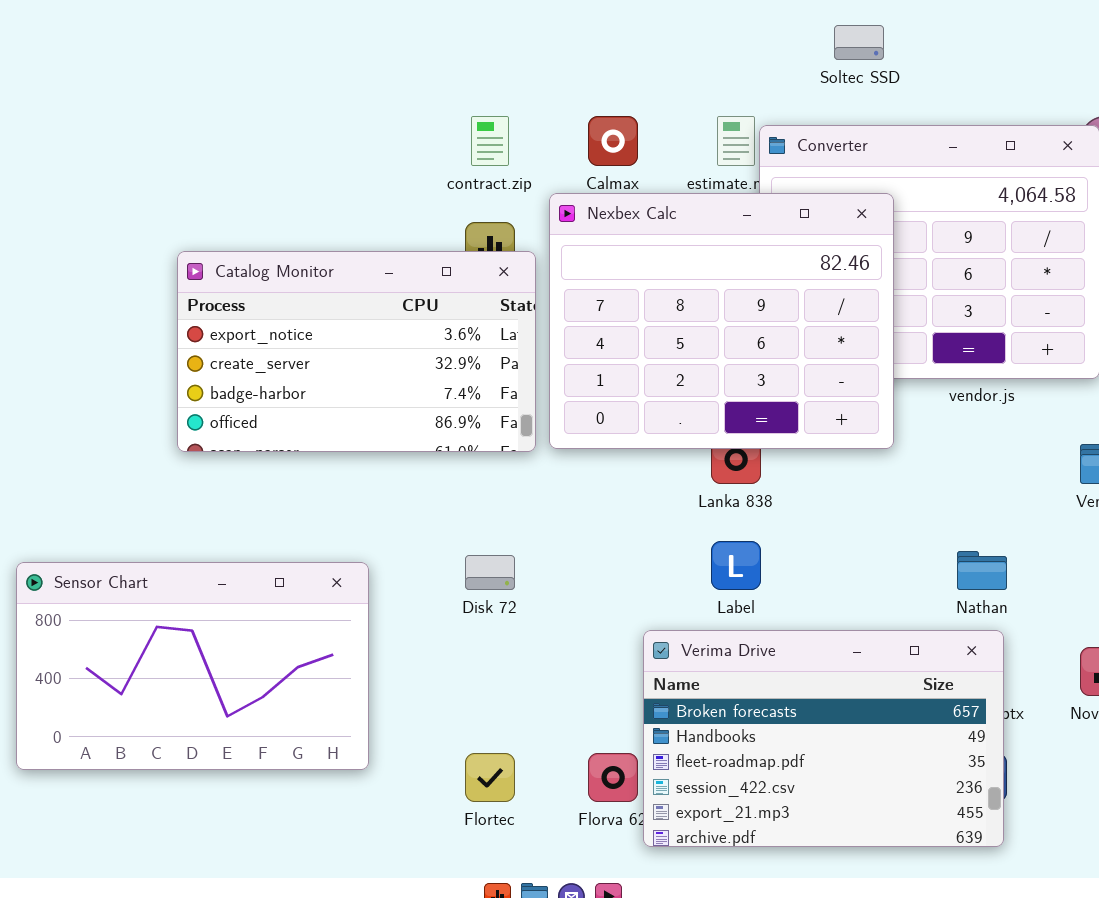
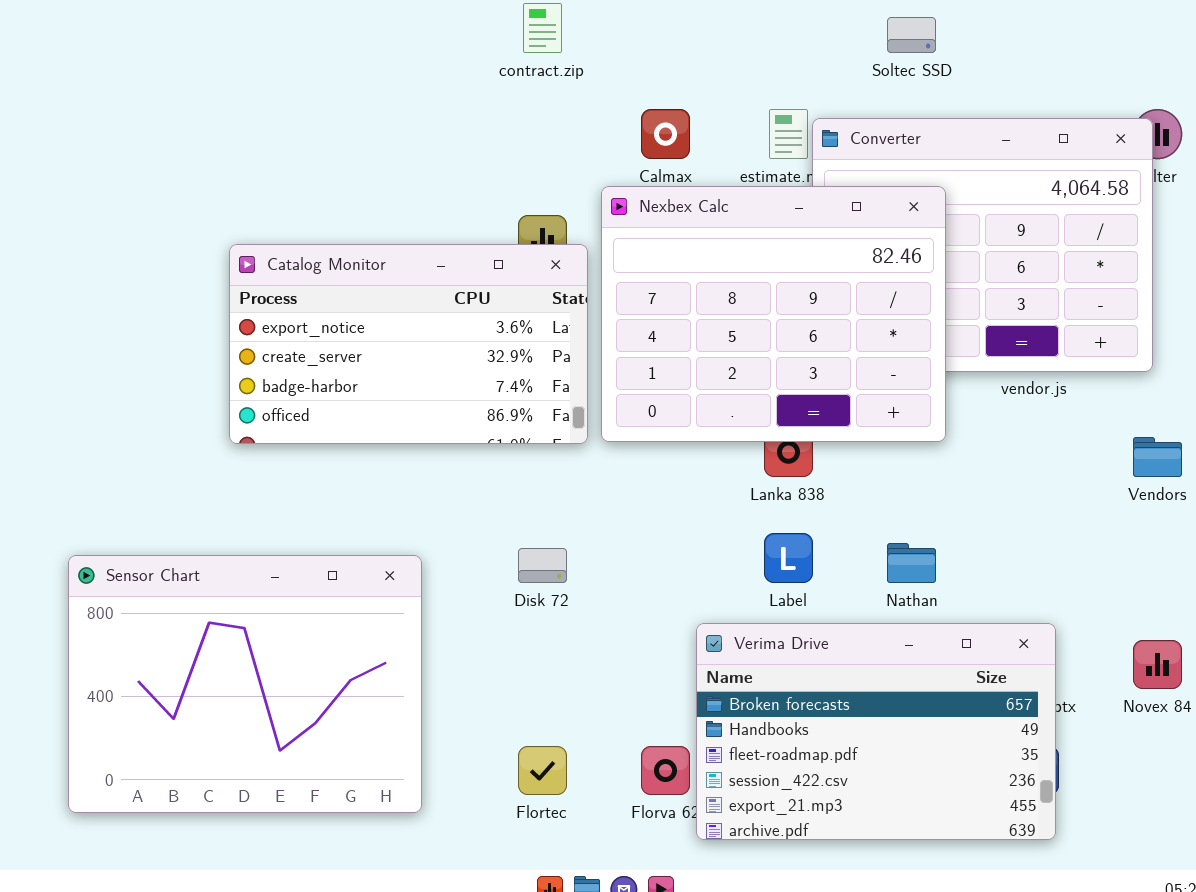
contract.zip: [471,116,509,166] -> [523,3,562,53], moved
Nathan: [957,551,1007,590] -> [887,543,936,583], moved
Sensor Chart: [16,562,369,770] -> [68,555,422,813], resized

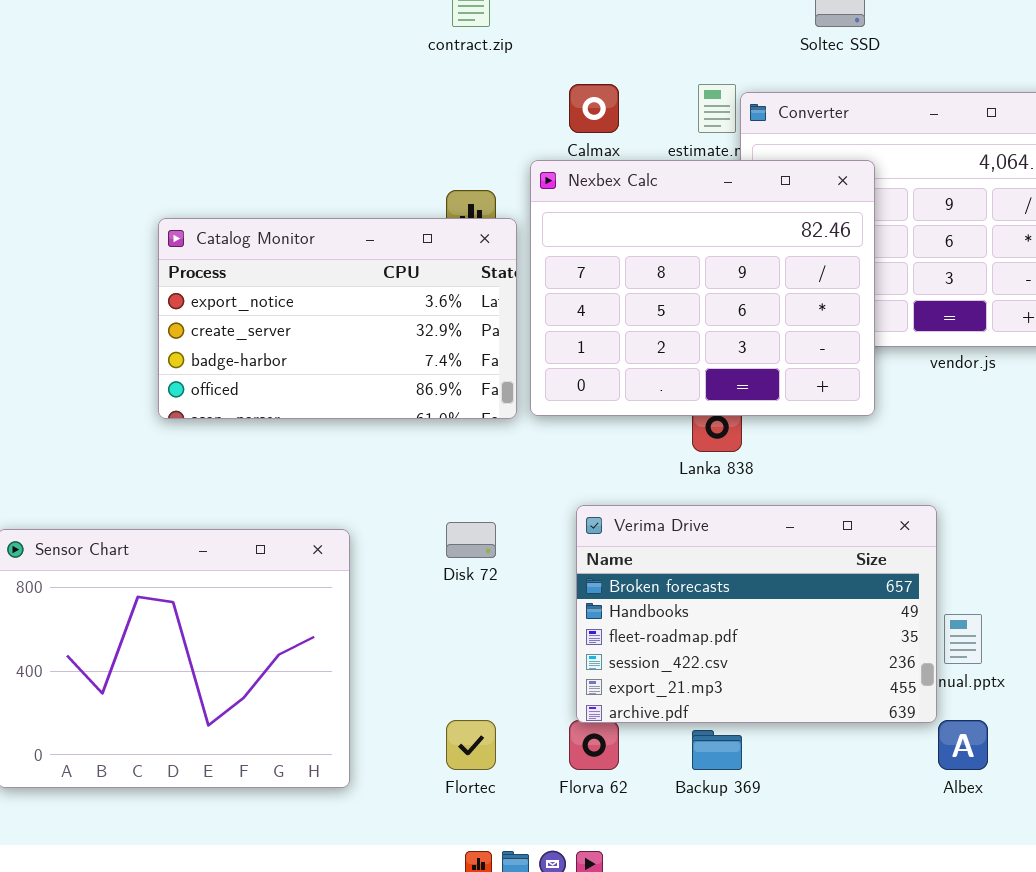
Verima Drive: [696,623,1056,840] -> [576,505,937,723], moved

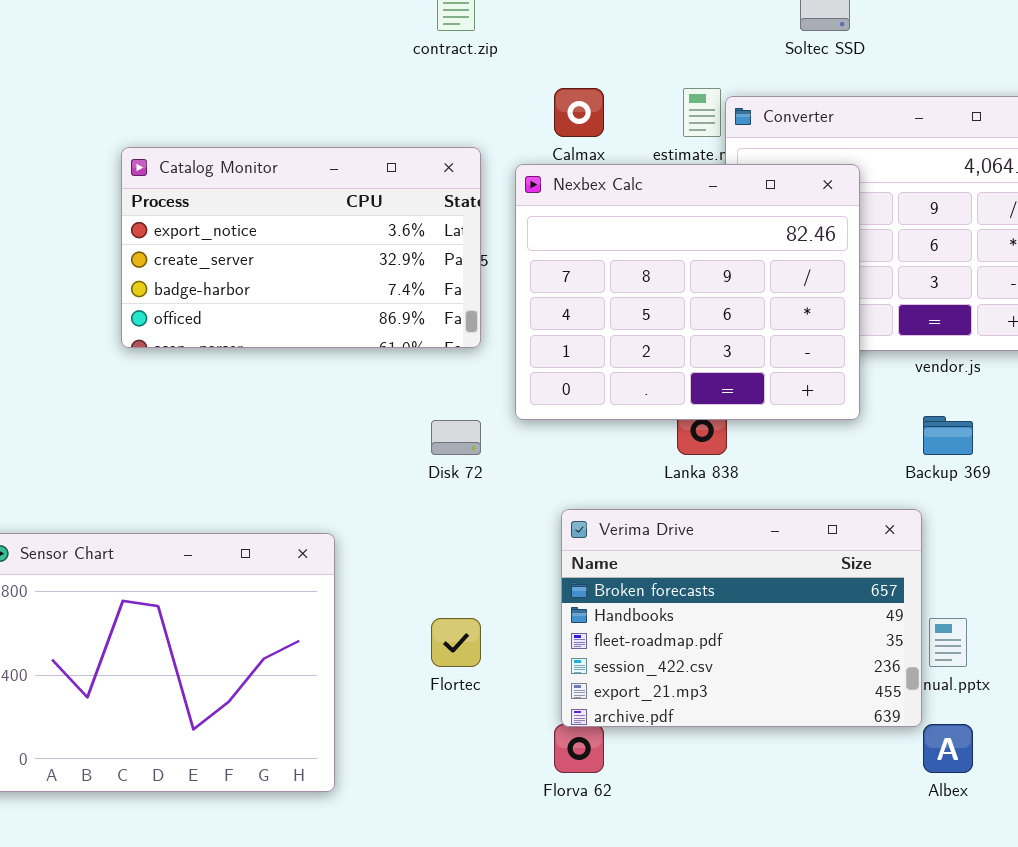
Catalog Monitor: [158,218,517,419] -> [121,147,481,348], moved
Disk 72: [446,522,496,558] -> [431,420,481,455], moved
Flortec: [446,720,496,770] -> [431,618,481,667], moved
Backup 369: [692,730,742,770] -> [923,416,973,455], moved

